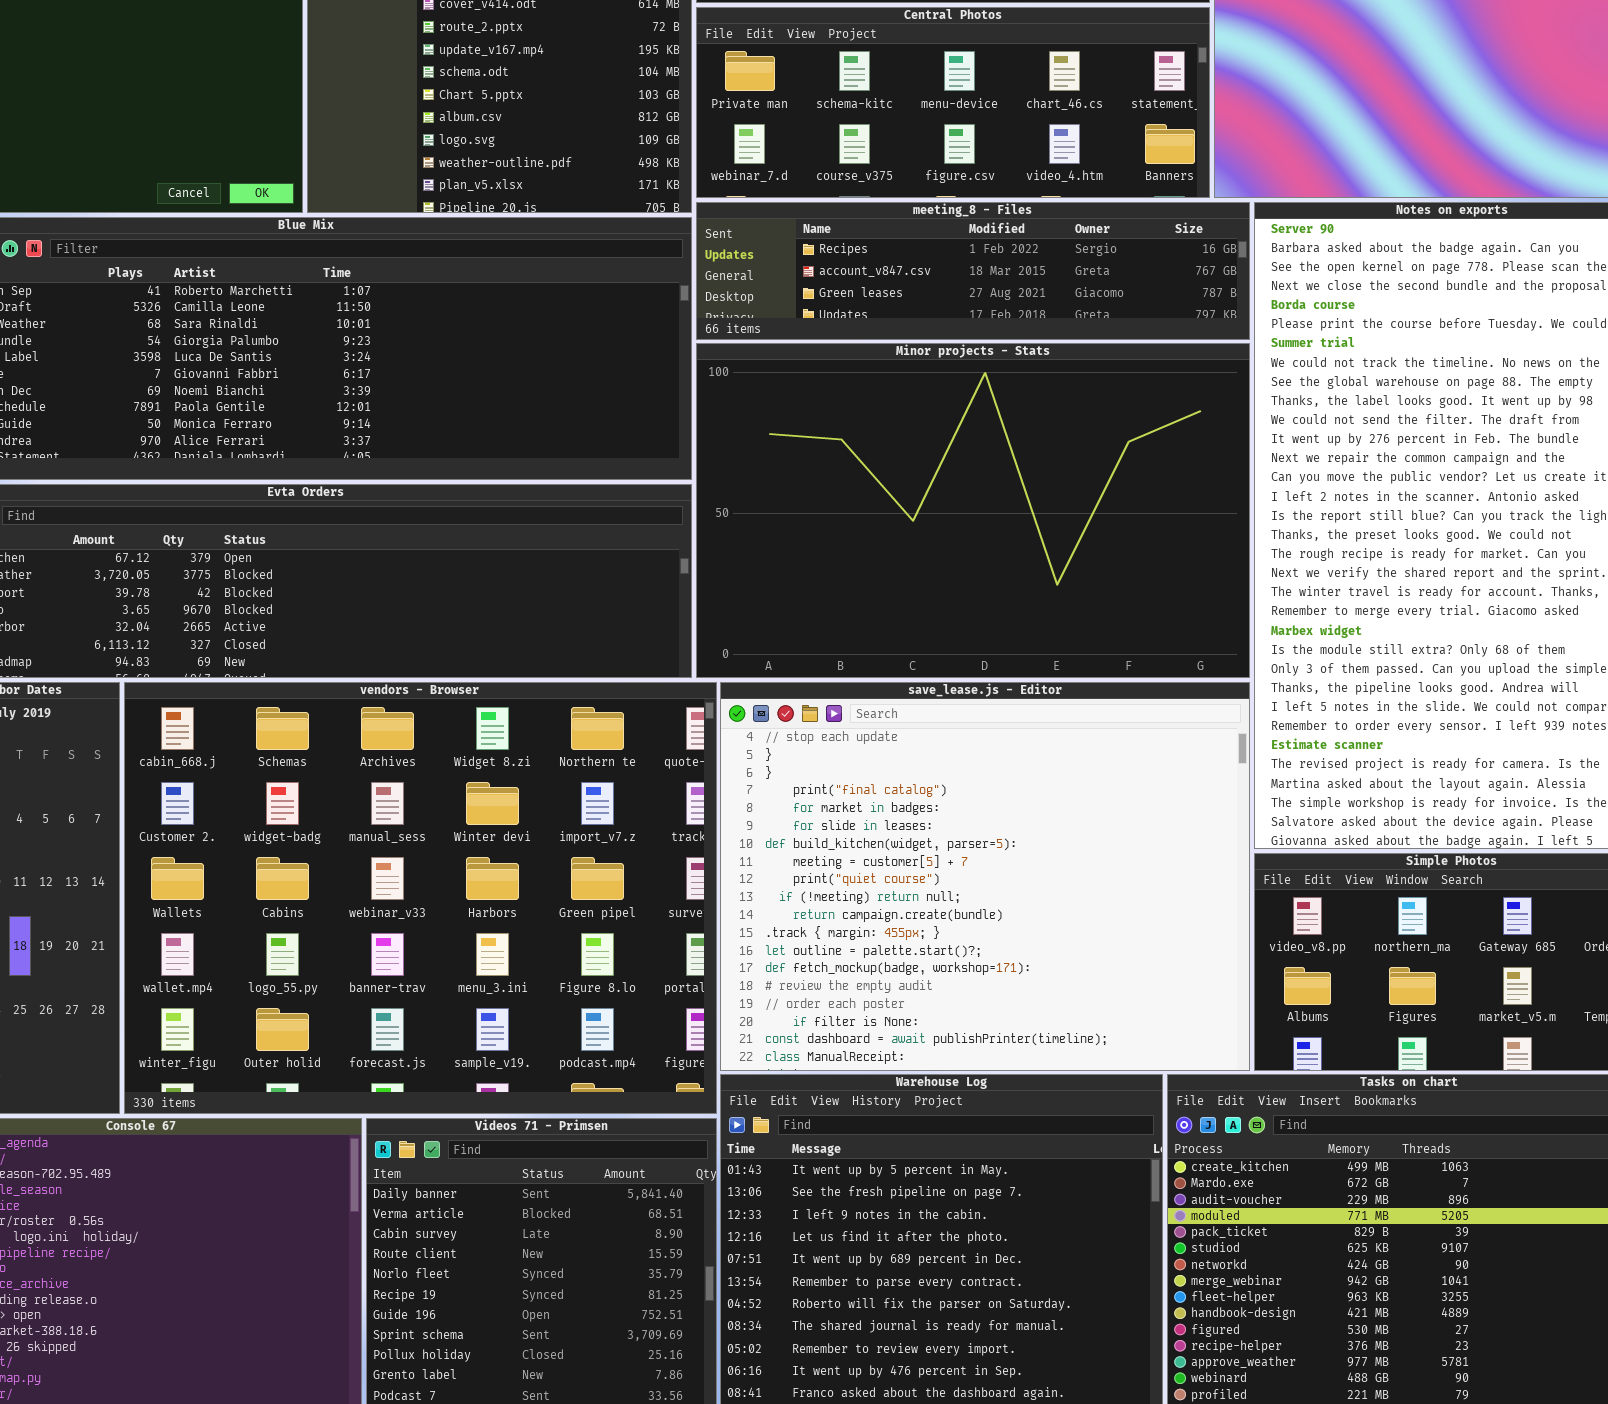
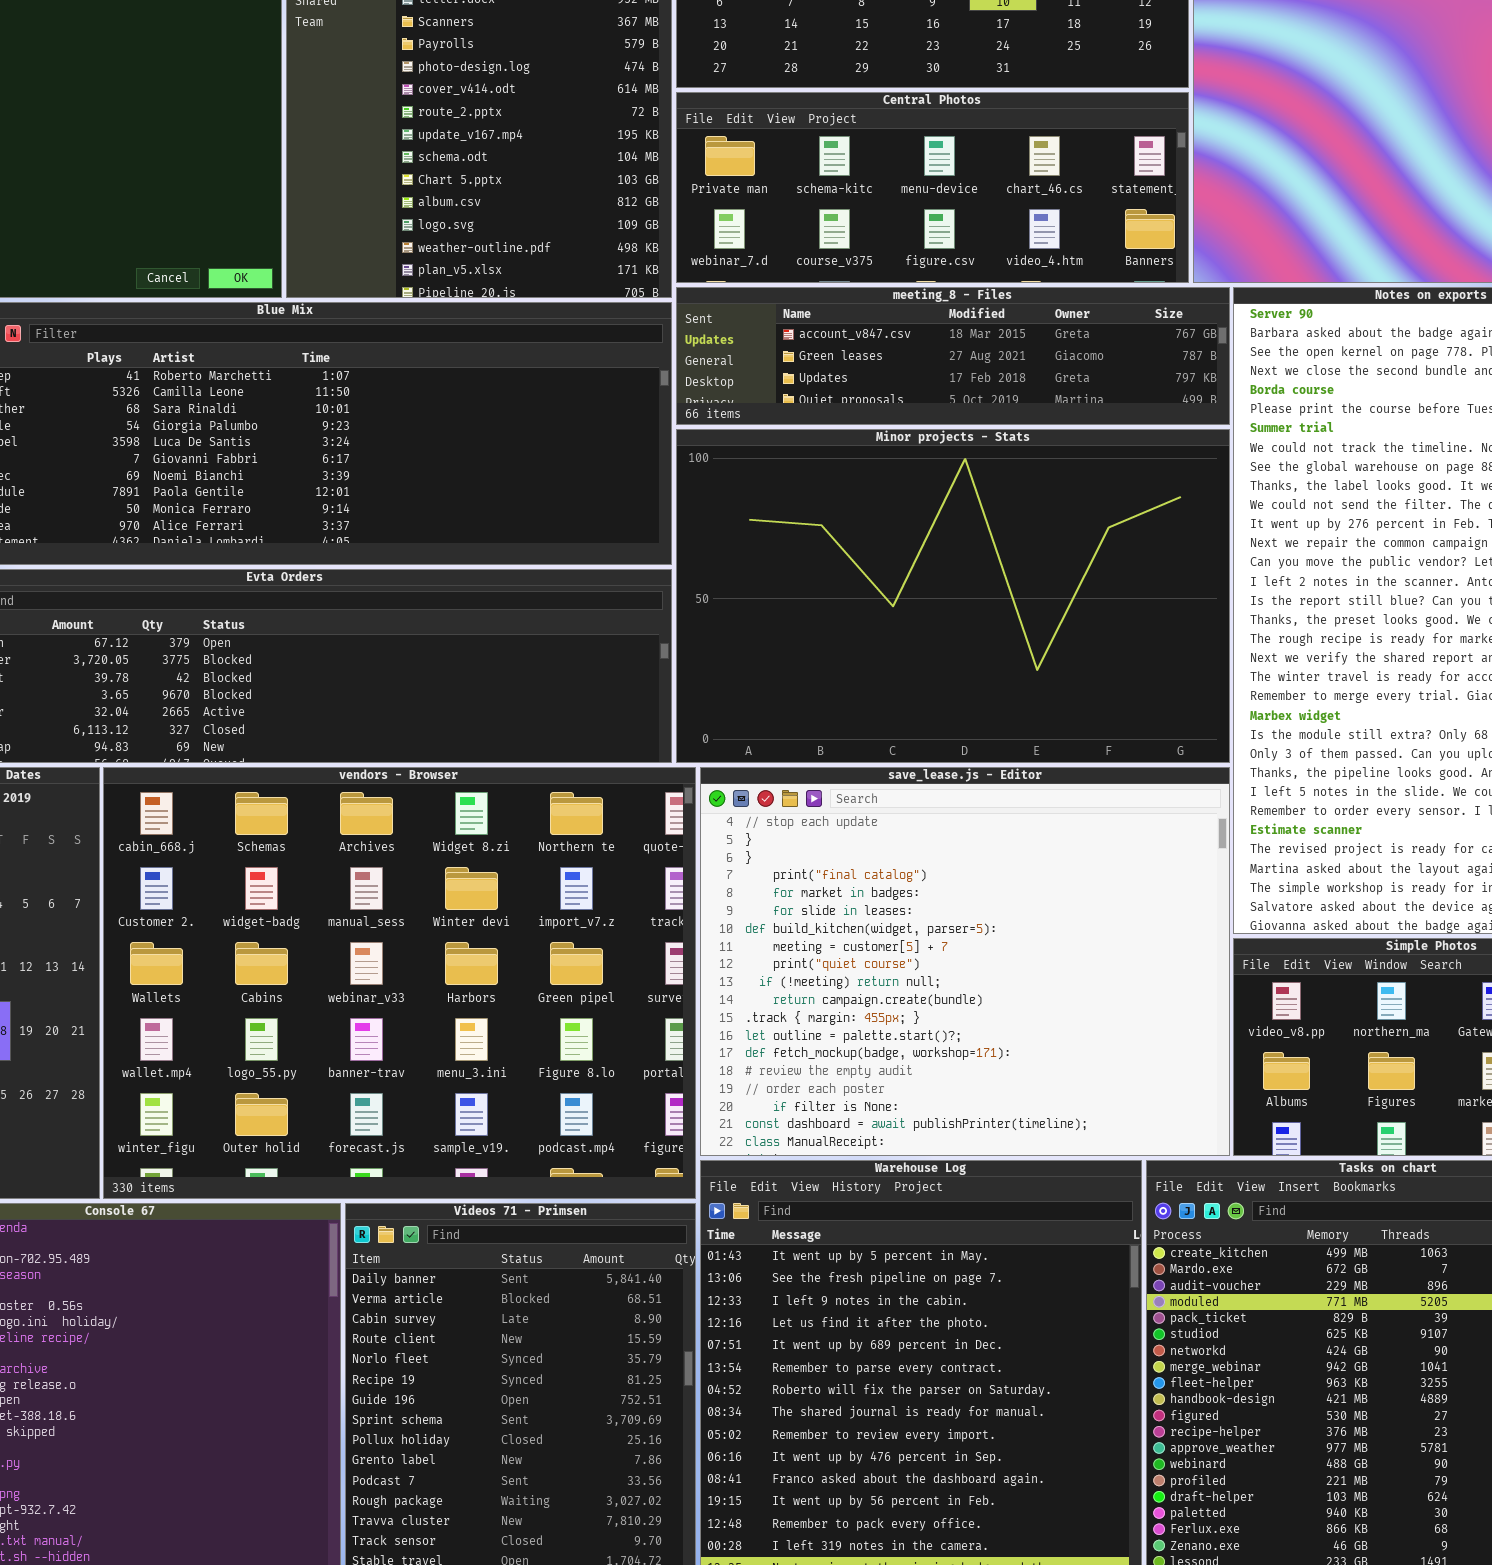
meeting_8 - Files: [696,202,1250,340] -> [676,287,1230,425], scrolled down 1 row

